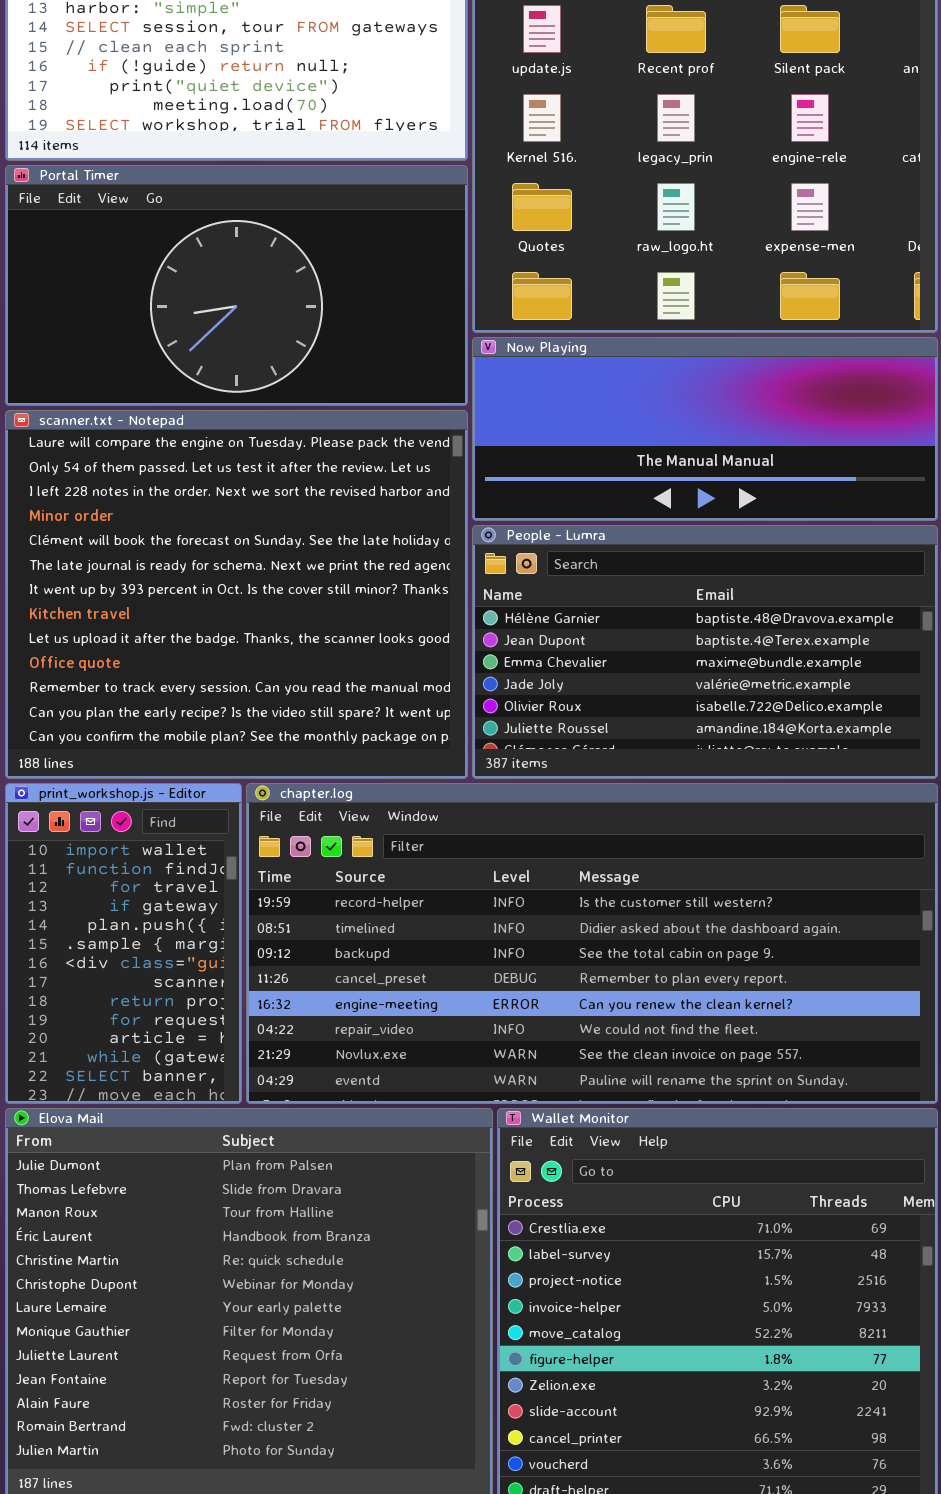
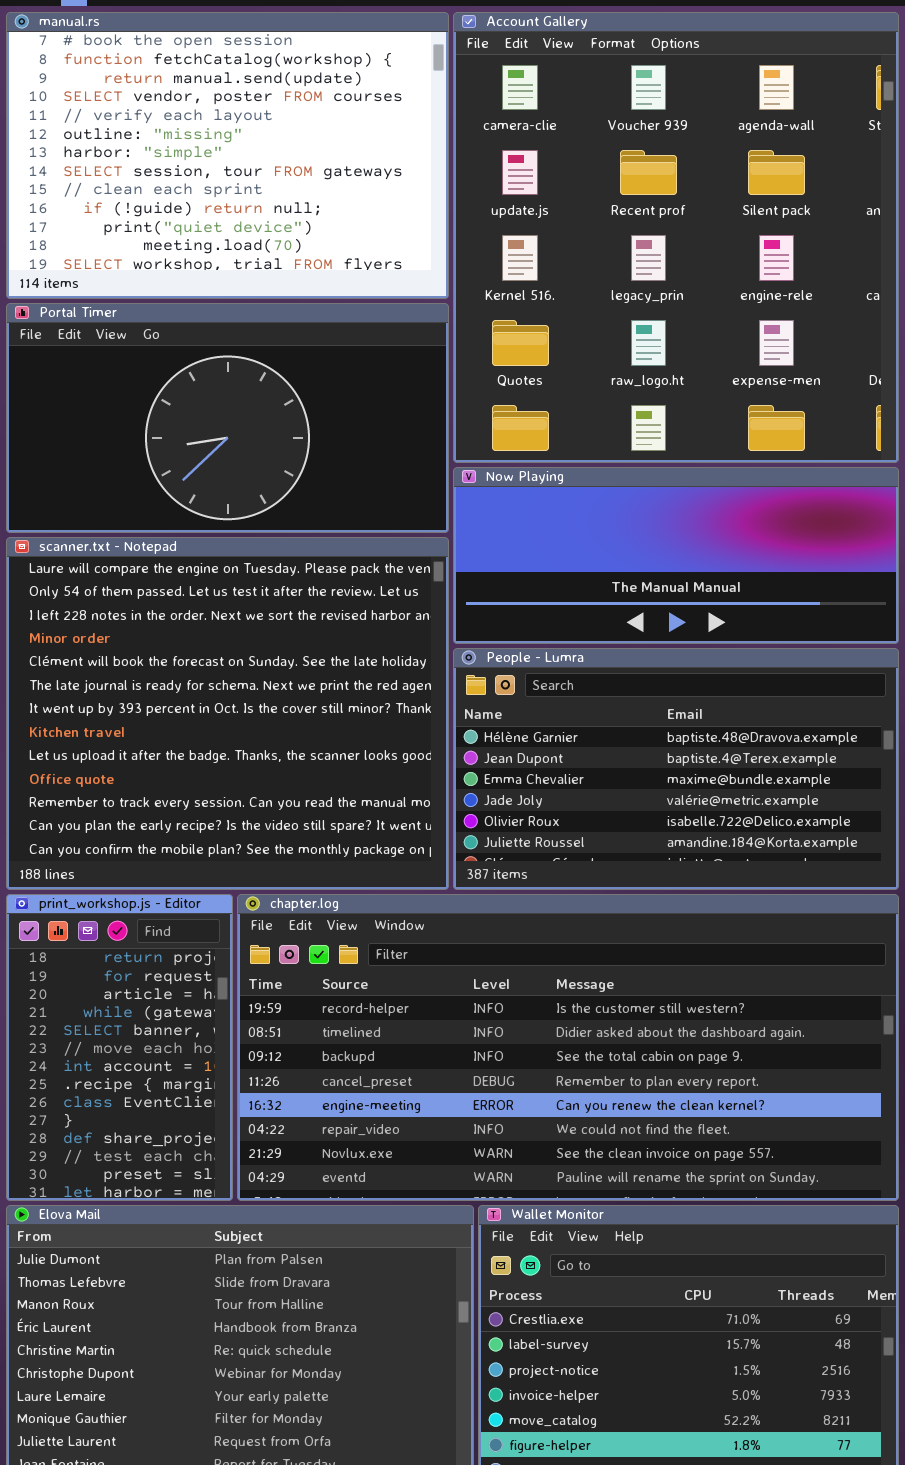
print_workshop.js - Editor: [5,783,242,1104] -> [6,894,233,1201], scrolled down 8 rows

